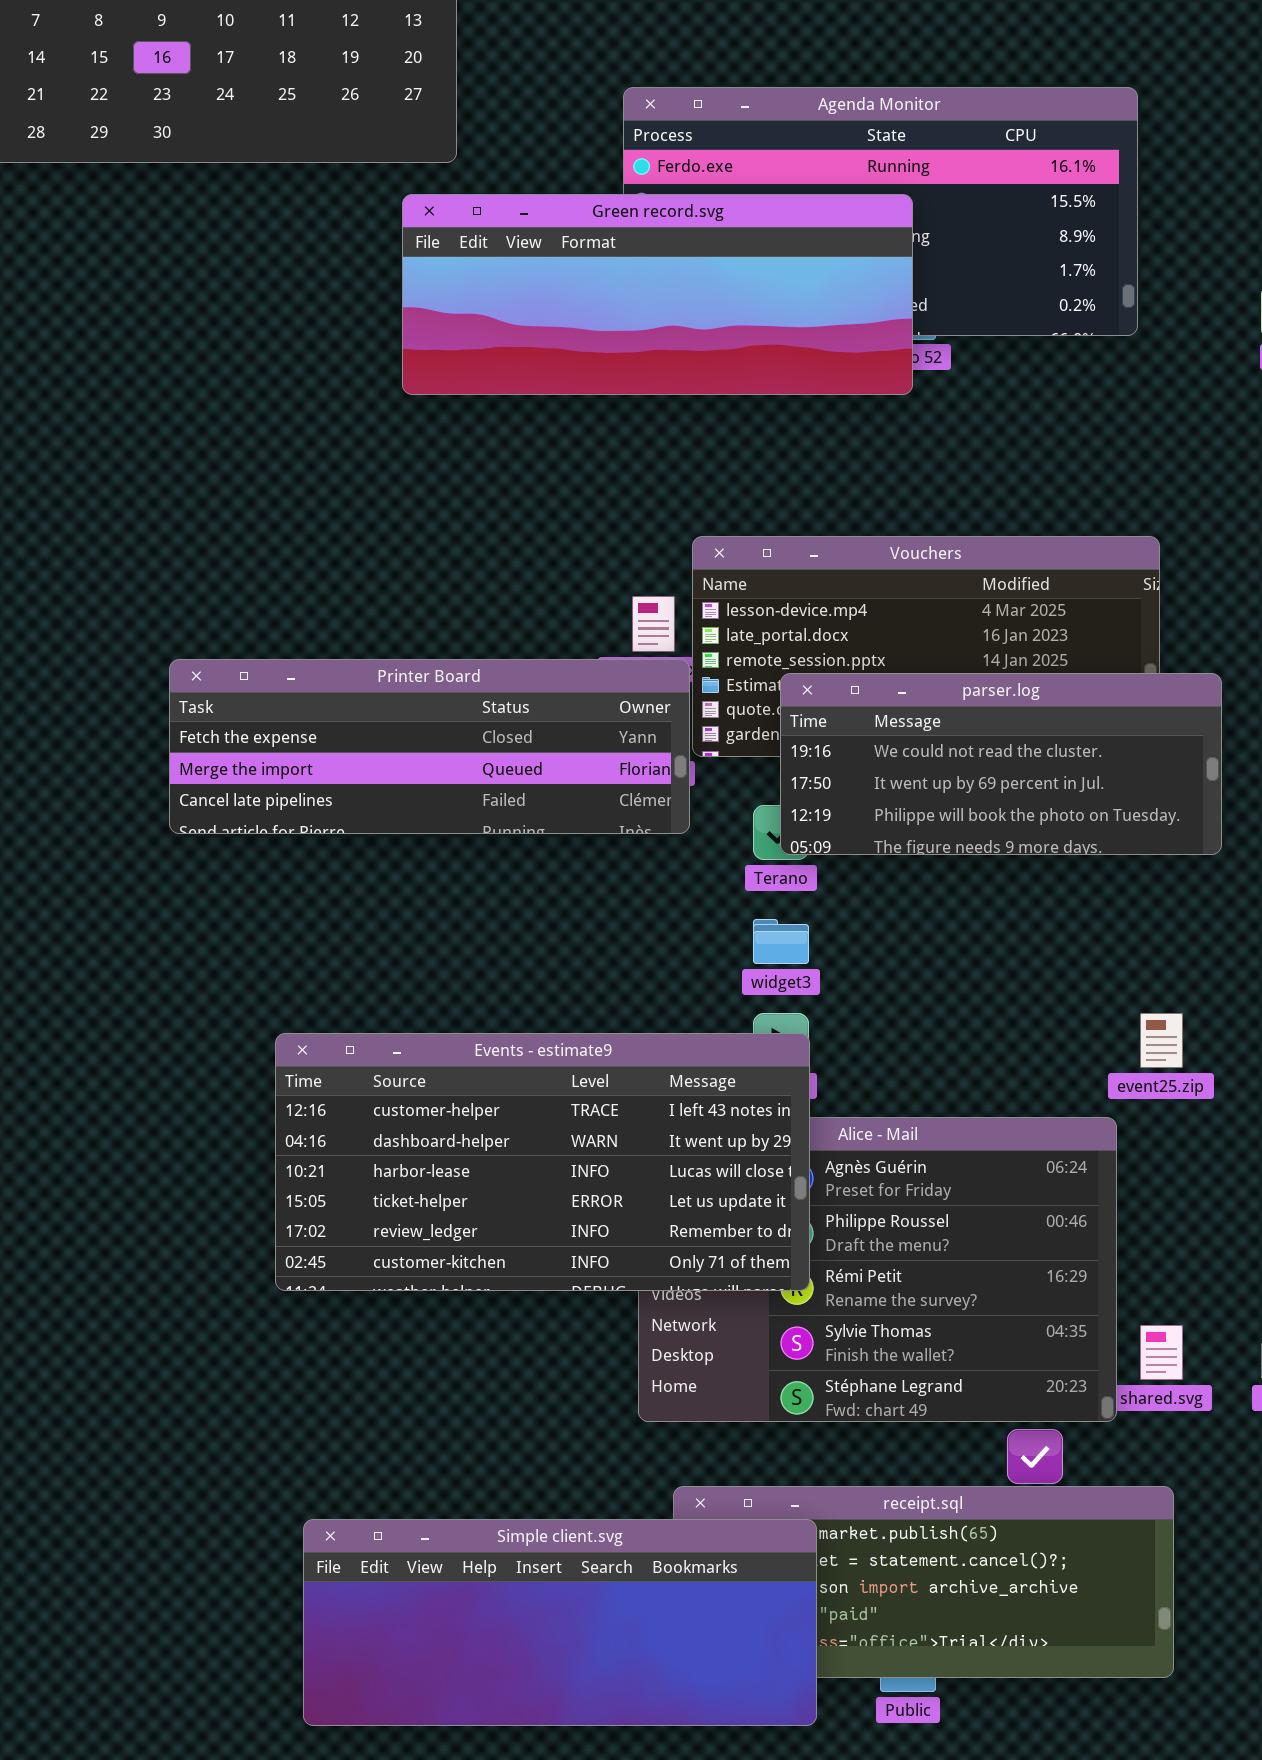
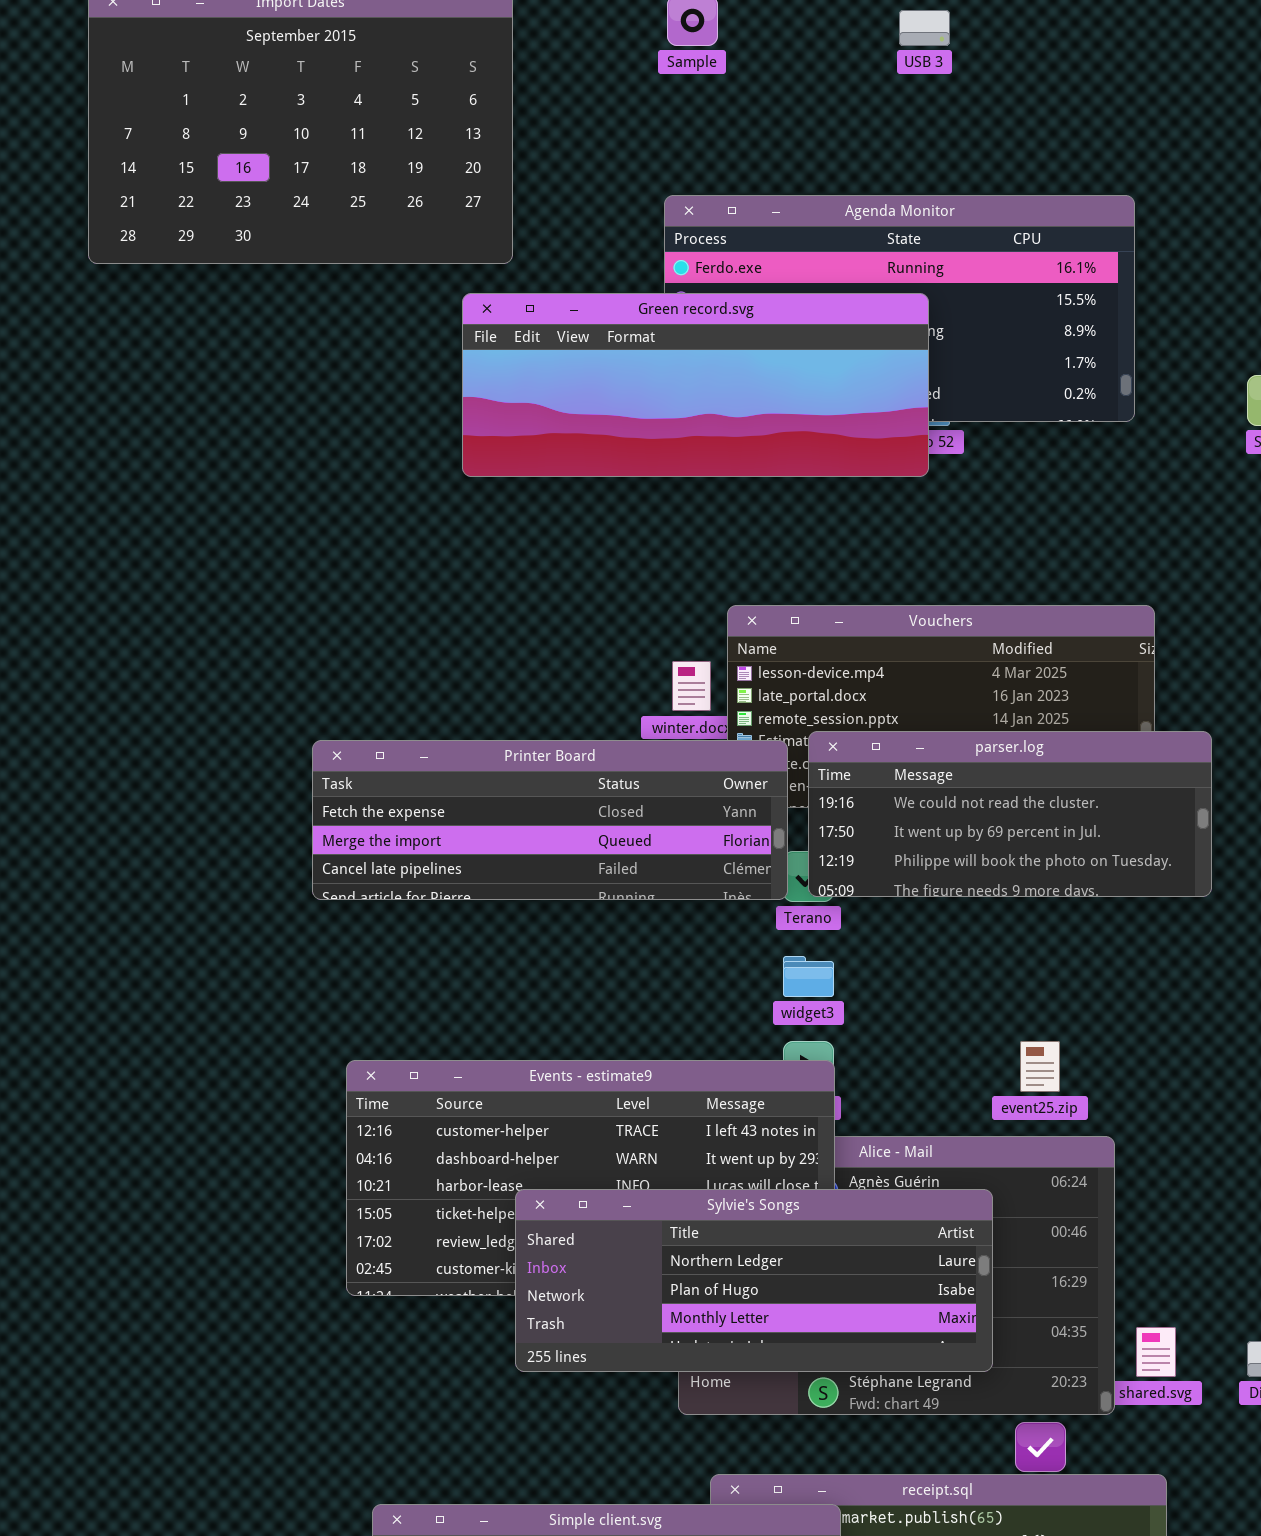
Printer Board: [169,659,690,834] -> [312,740,788,900], moved
event25.zip: [1140,1013,1183,1068] -> [1020,1041,1060,1092], moved
Sylvie's Songs: none -> [515,1189,993,1372], opened

